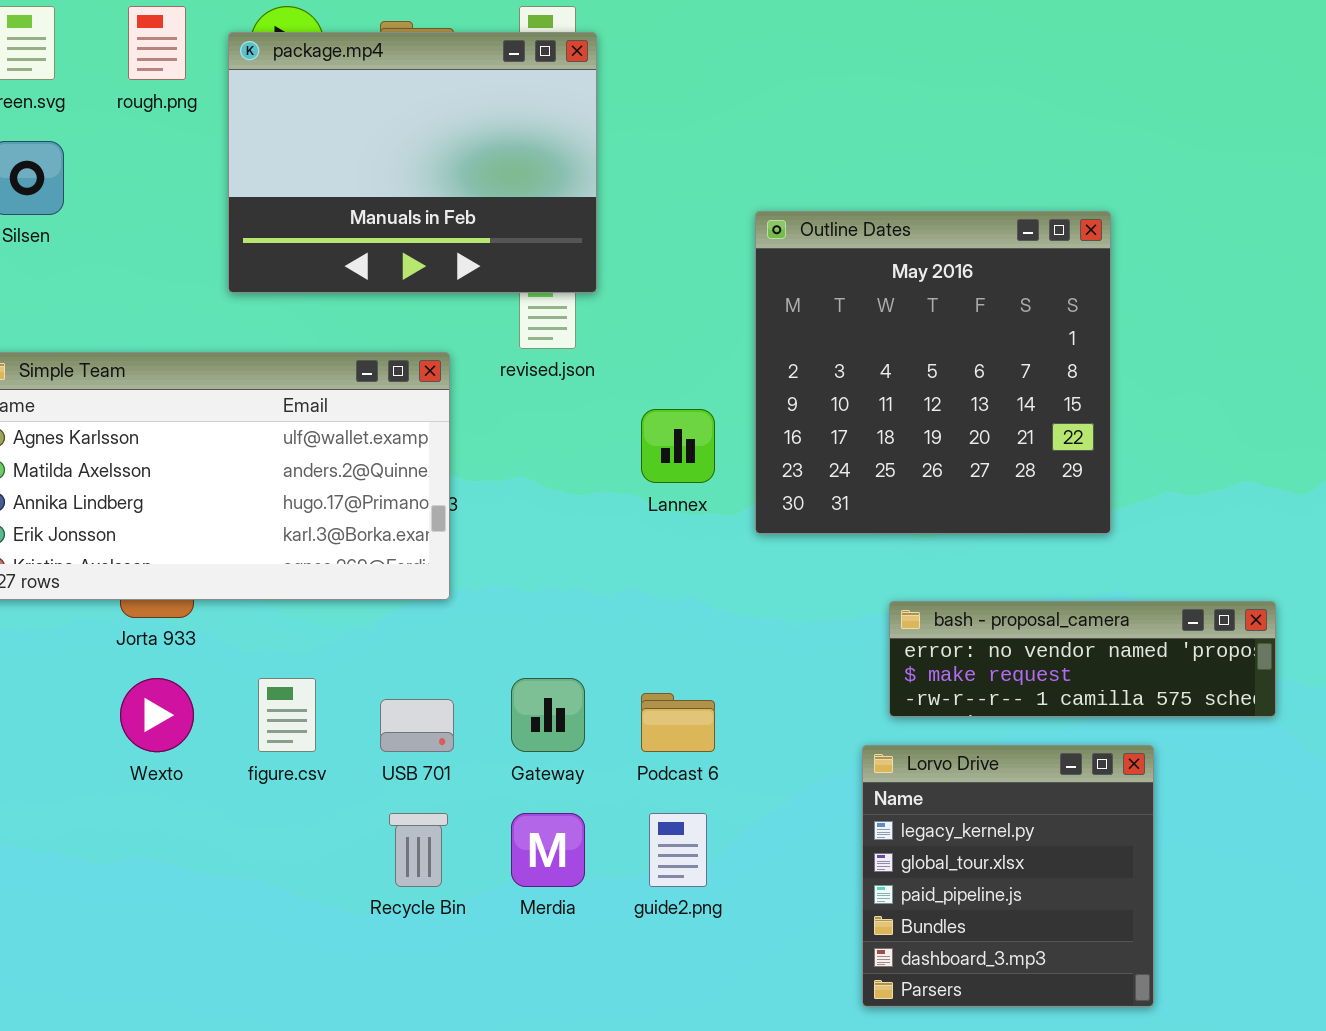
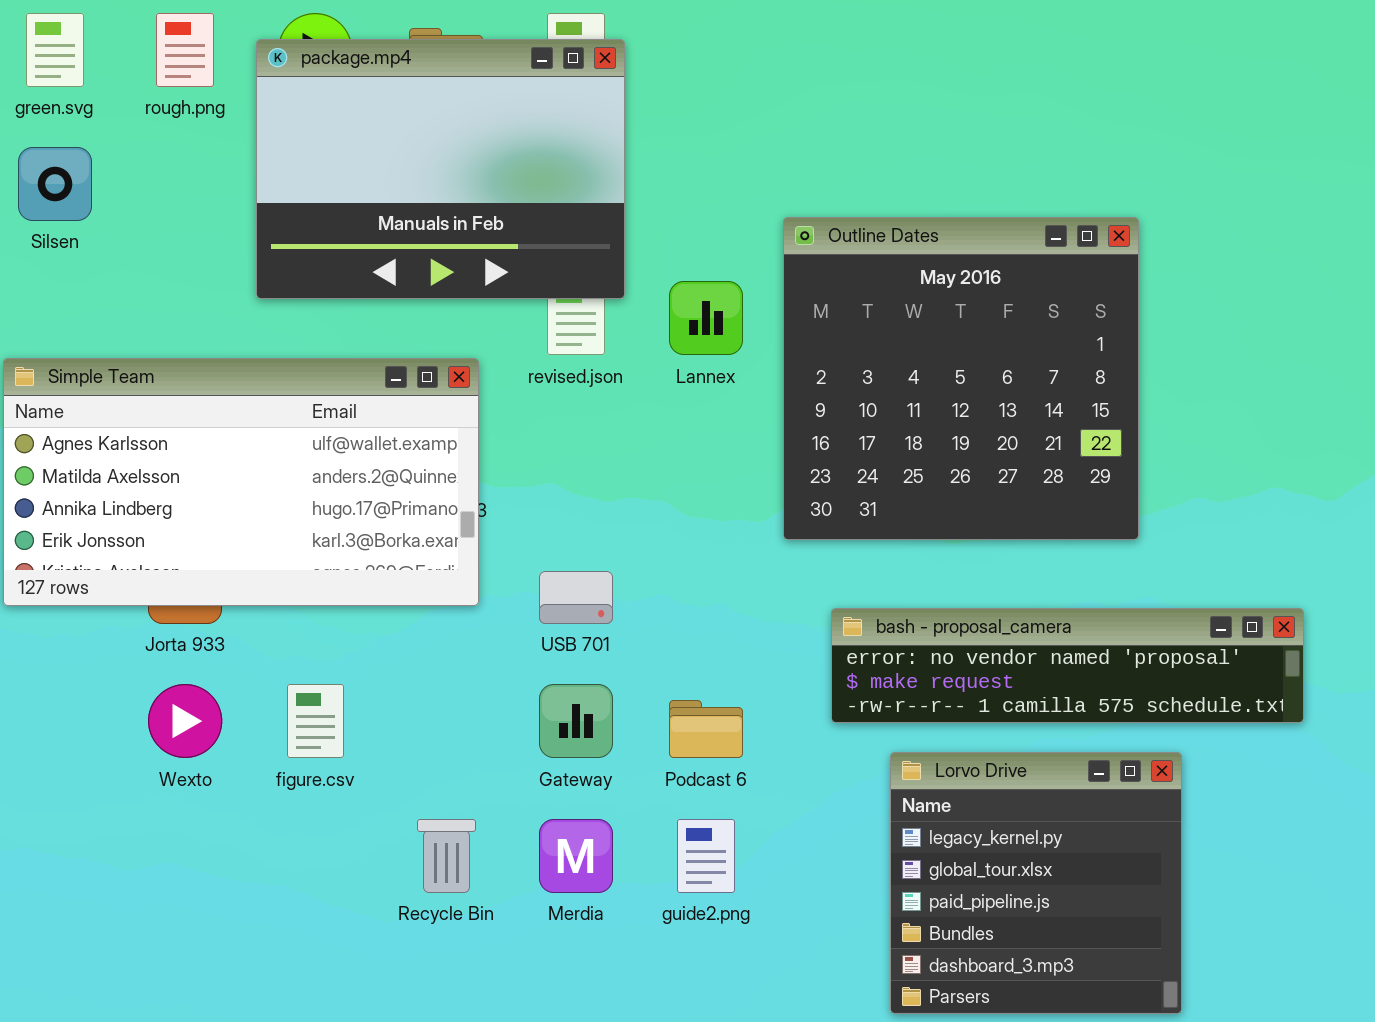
Lannex: [641,409,715,483] -> [669,281,743,355], moved
bash - proposal_camera: [889,601,1276,717] -> [831,608,1304,723], resized
USB 701: [380,699,454,752] -> [539,571,613,624], moved

